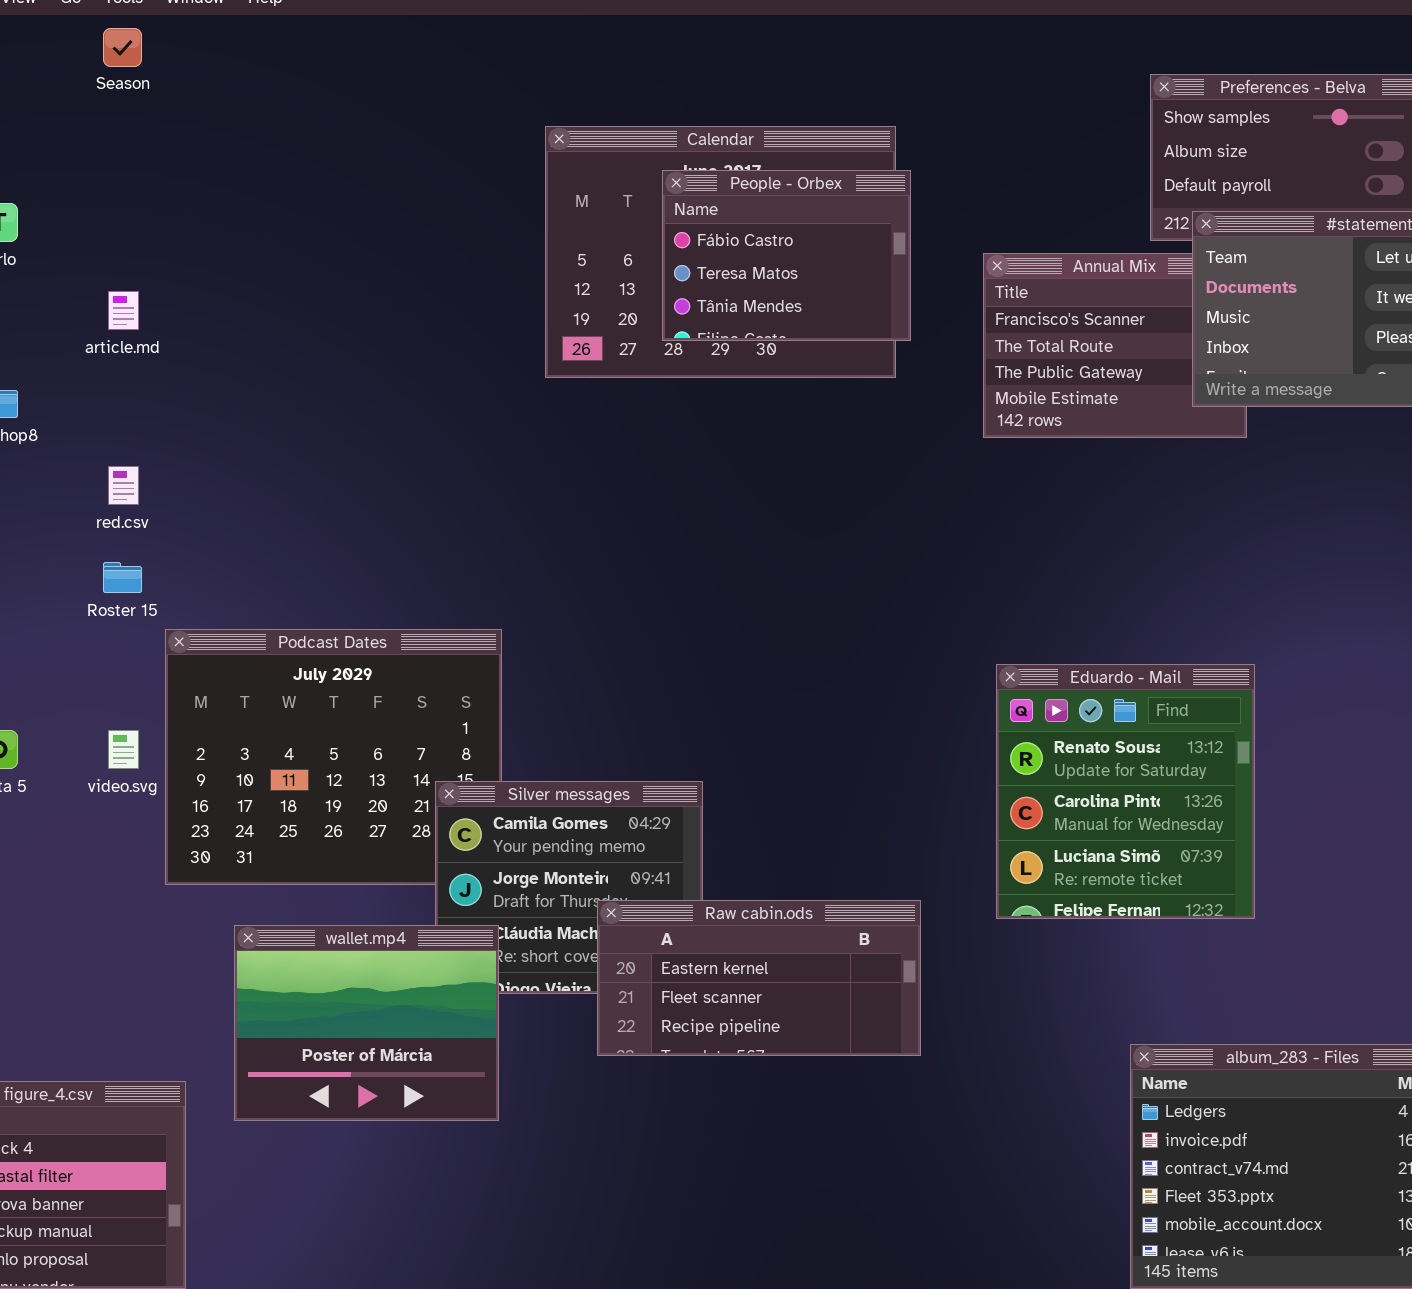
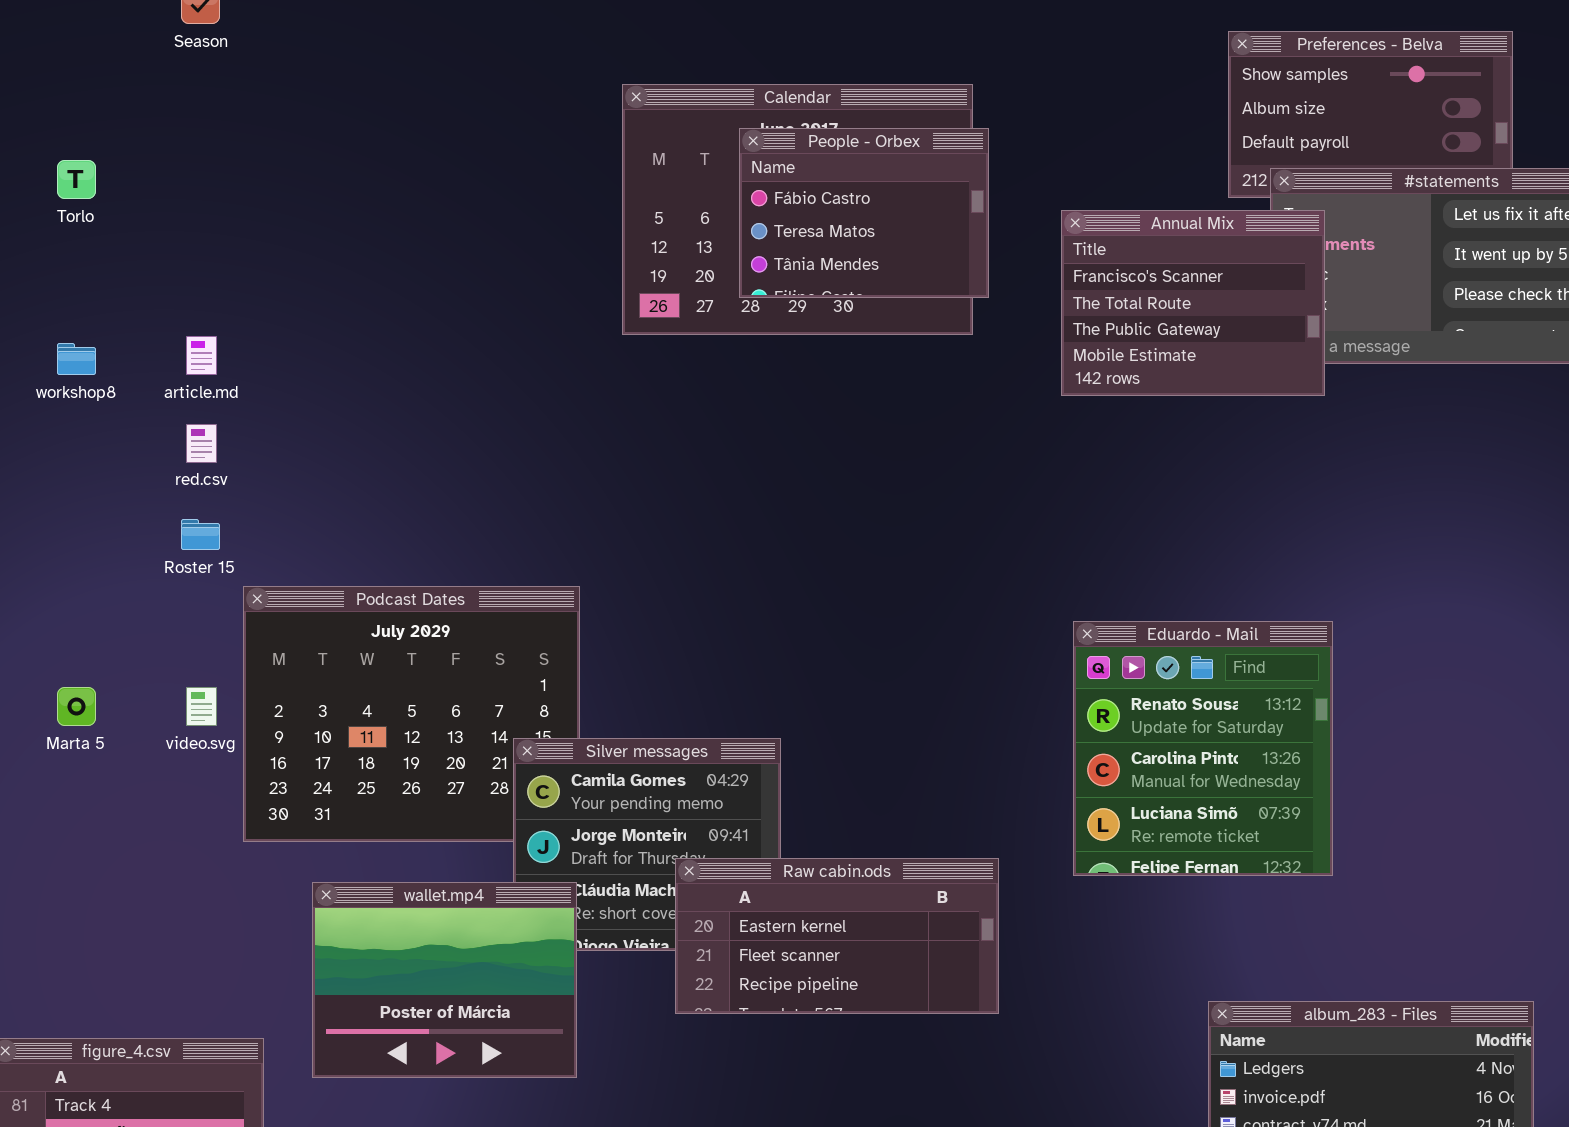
Annual Mix: [983,253,1247,438] -> [1061,210,1325,396], raised
article.md: [108,291,139,330] -> [186,336,217,375], moved

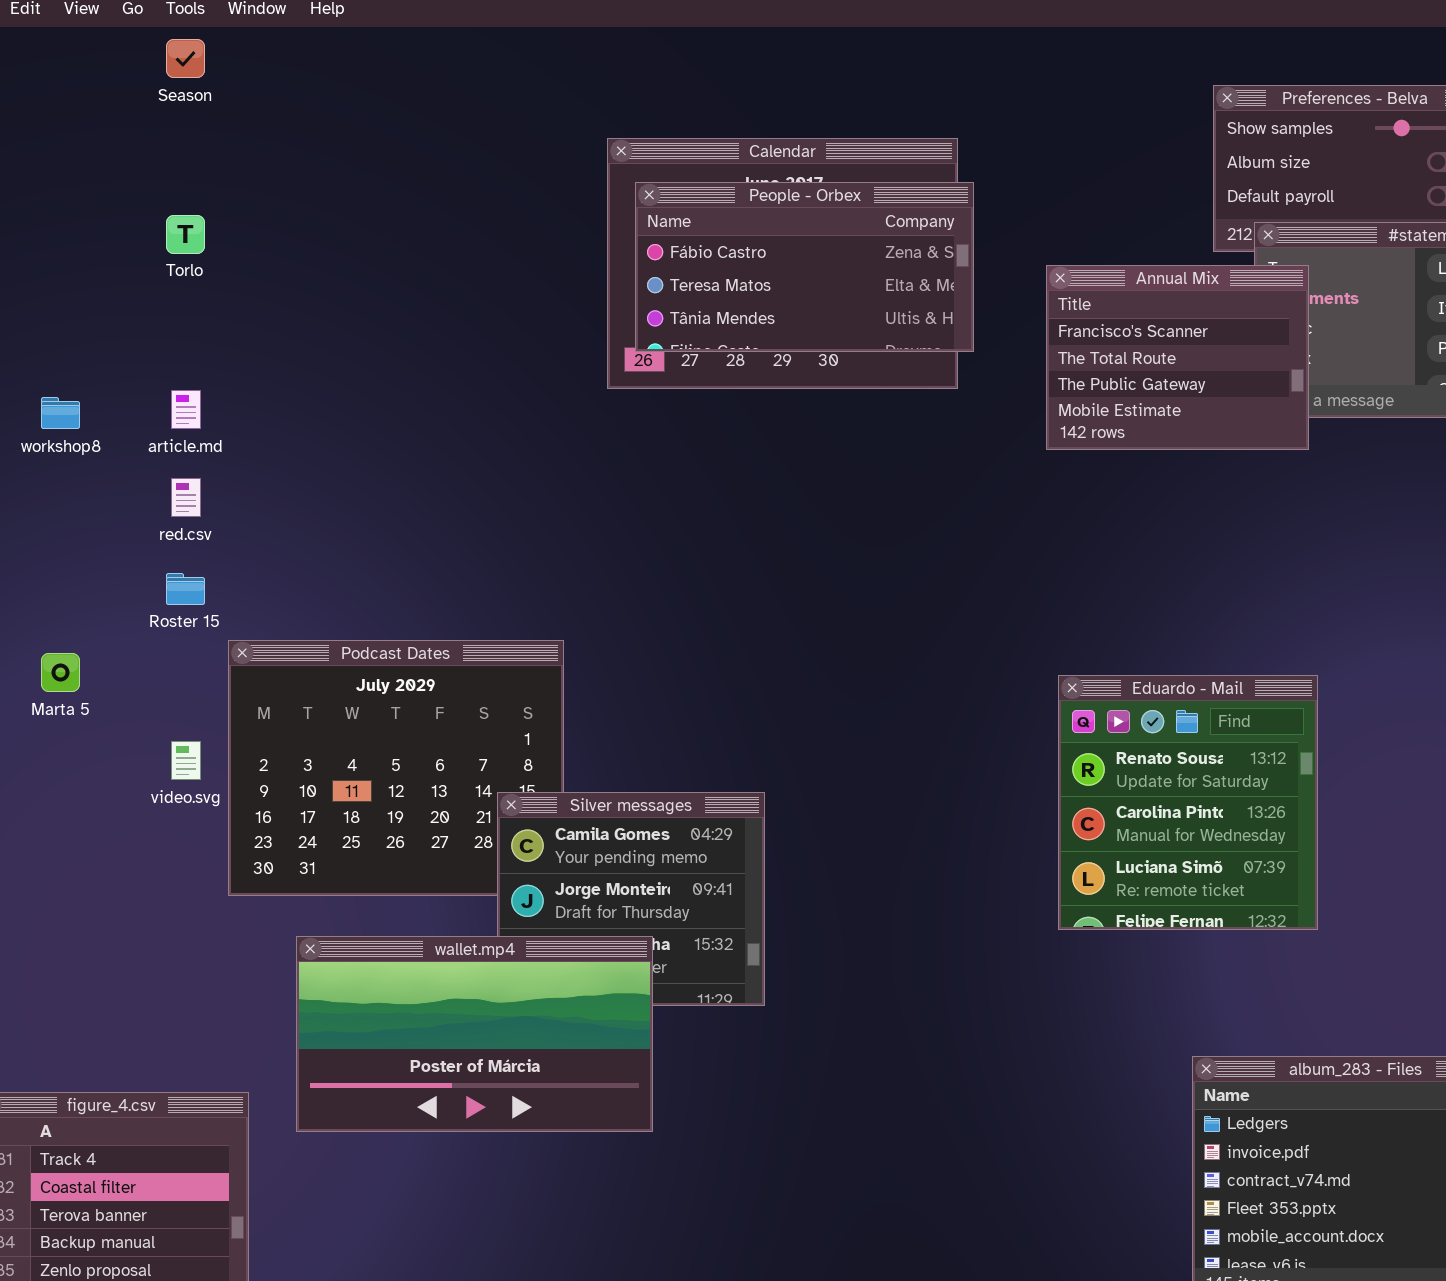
People - Orbex: [739,128,989,298] -> [635,182,974,352], resized
Torlo: [57,160,96,199] -> [166,215,205,254], moved
Marta 5: [57,687,96,726] -> [41,653,80,692], moved
Raw cabin.ods: [675,858,999,1014] -> none, closed
wallet.mp4: [312,882,577,1078] -> [296,936,653,1132], resized

